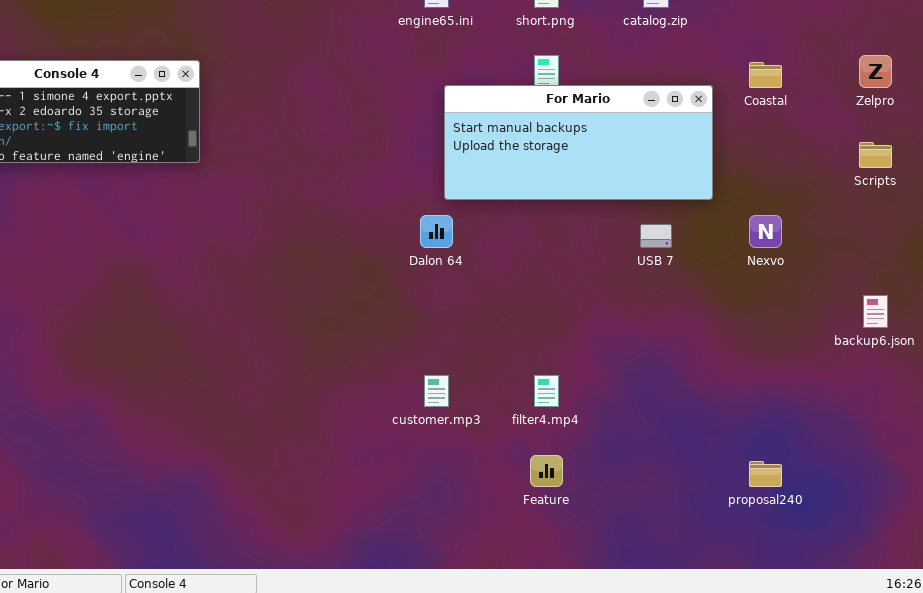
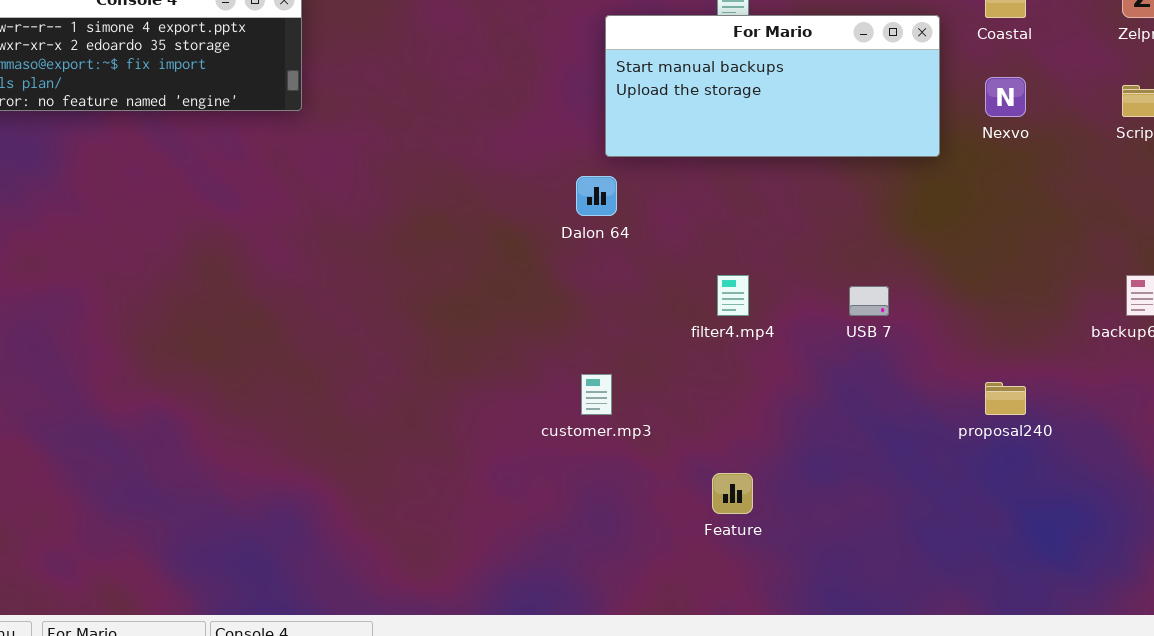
Nexvo: [749,215,782,248] -> [985,77,1026,117], moved
USB 7: [640,224,672,248] -> [849,286,889,316], moved
filter4.mp4: [534,375,559,407] -> [717,275,749,316], moved
proposal240: [749,461,782,487] -> [985,382,1026,415], moved

